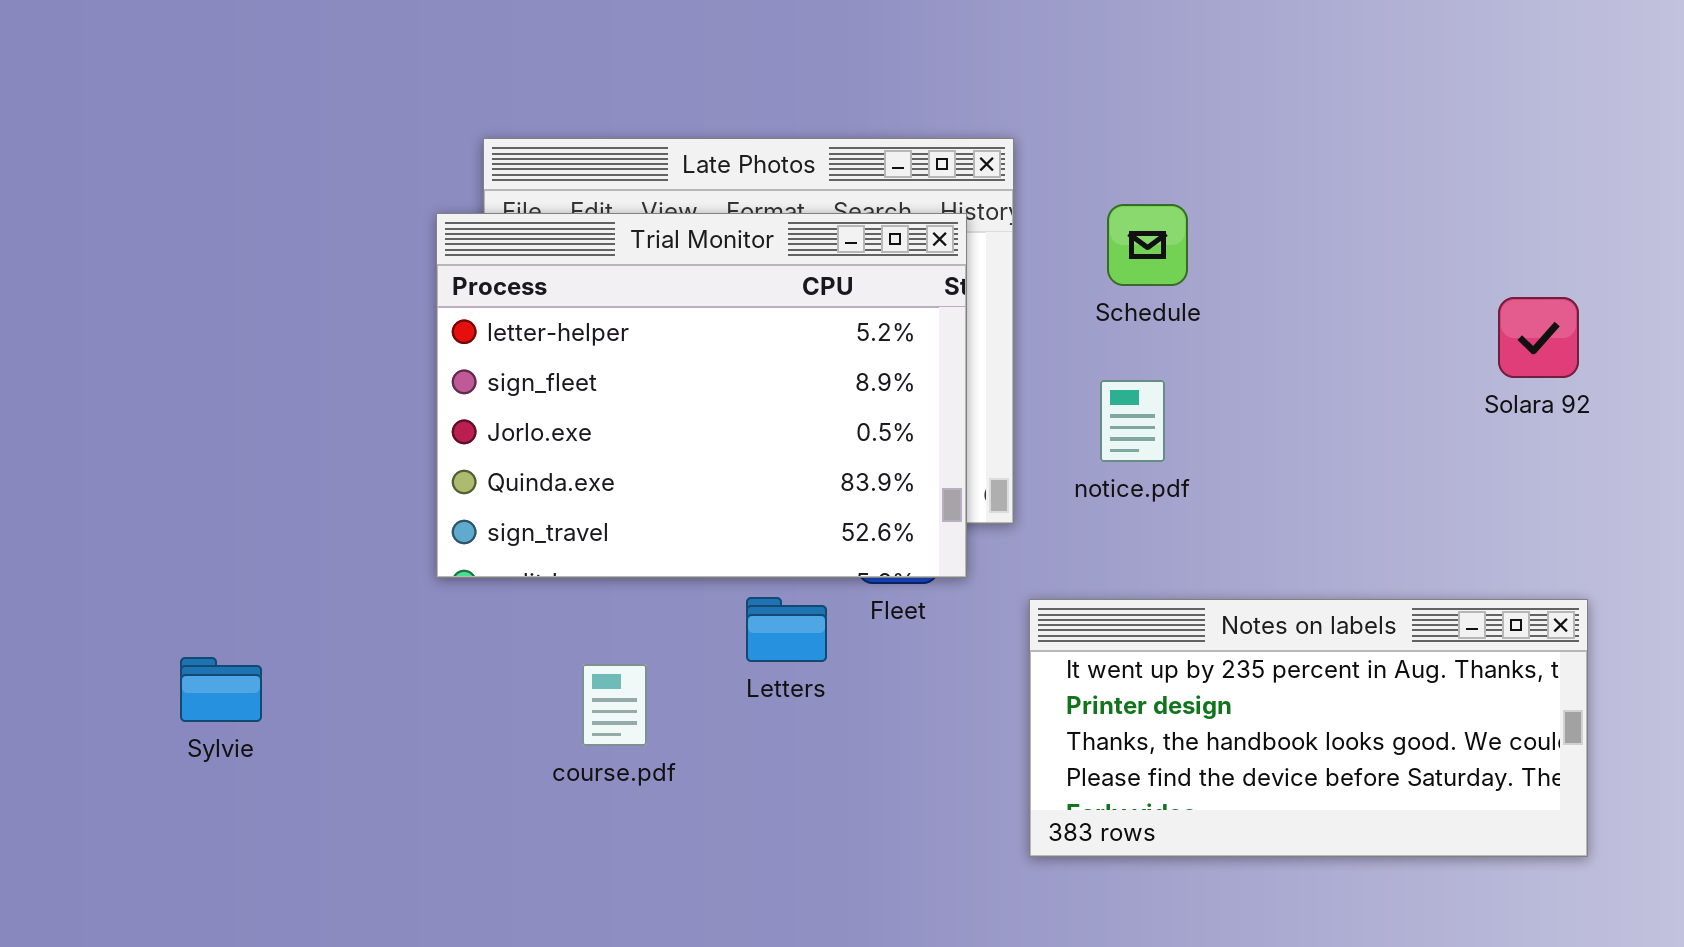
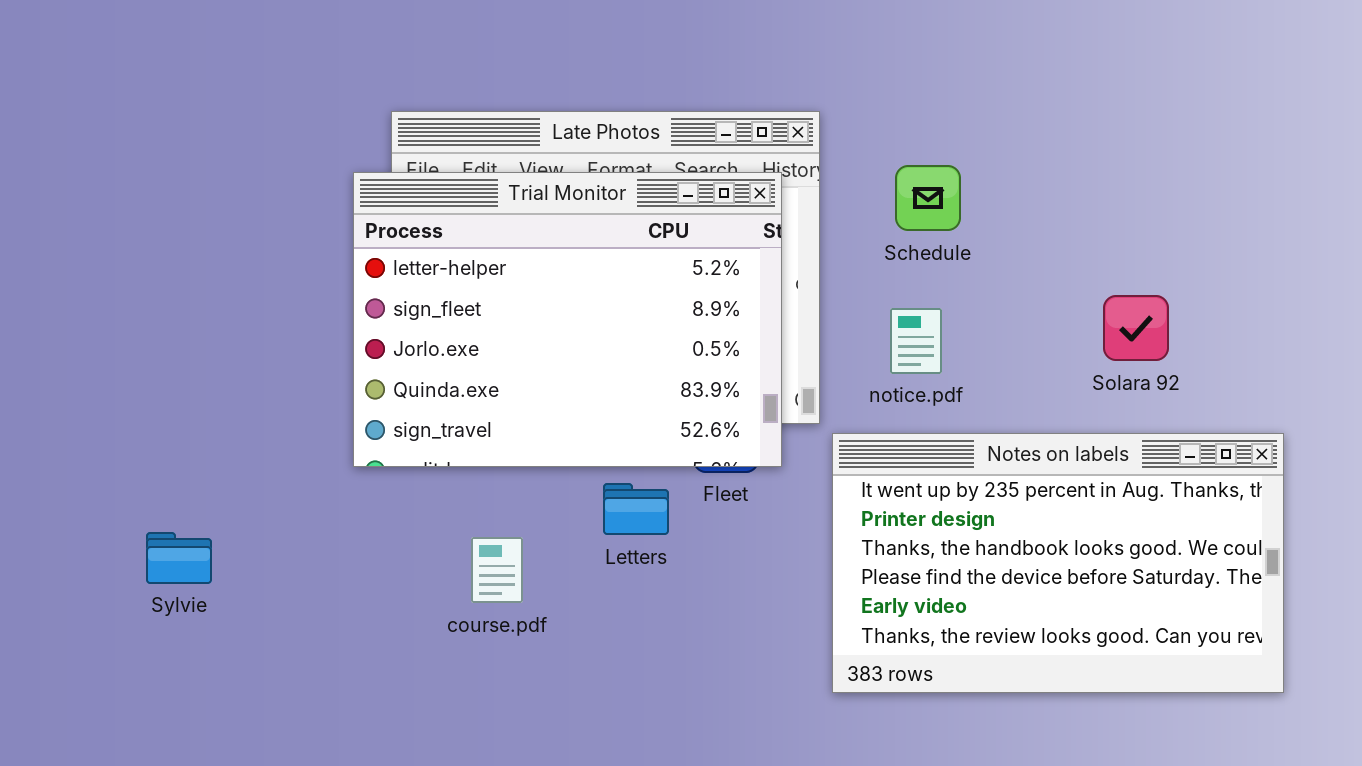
Solara 92: [1498,297,1579,378] -> [1103,295,1169,361], moved
Notes on labels: [1029,599,1588,857] -> [832,433,1284,693], resized

